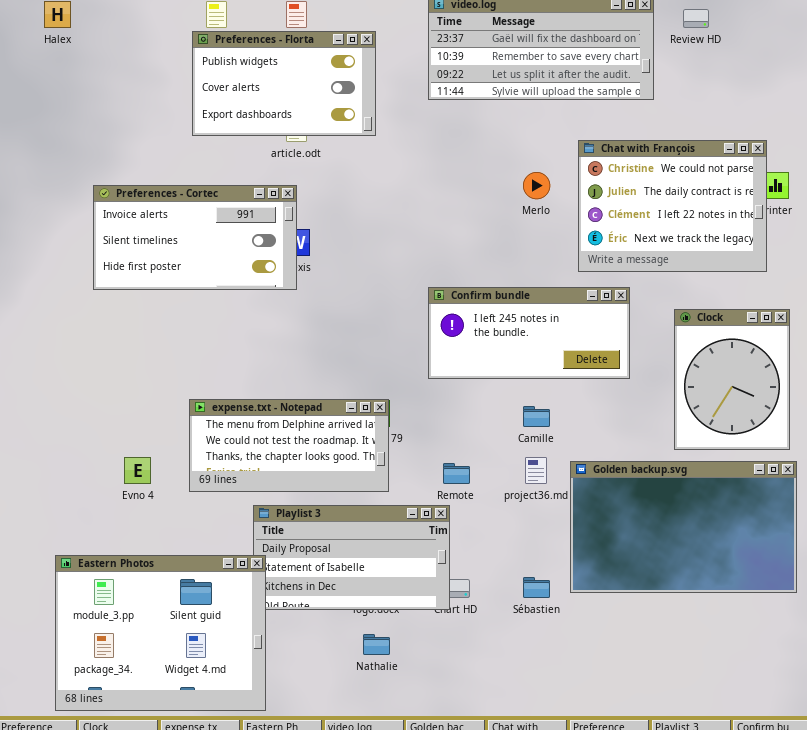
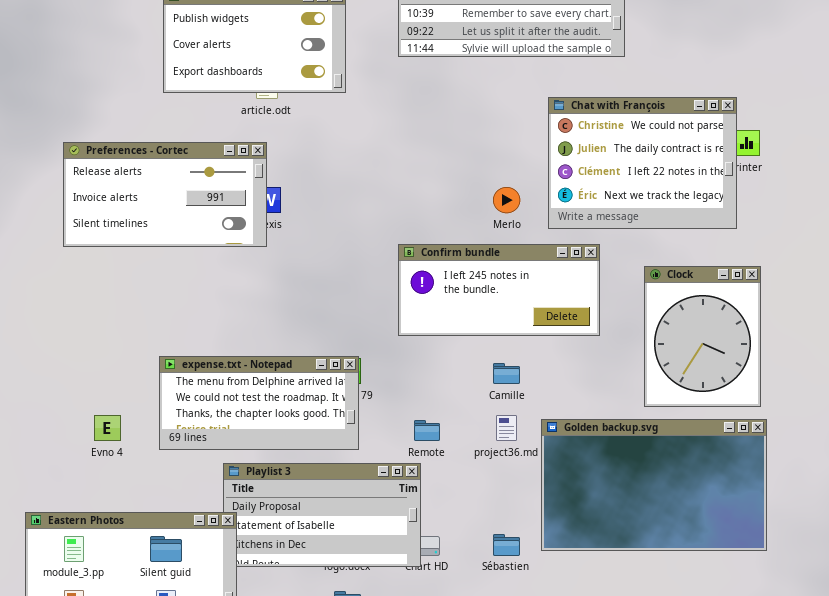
Merlo: [523,172,550,199] -> [493,187,520,213], moved
Preferences - Cortec: [93,185,297,290] -> [63,142,267,247], scrolled up 1 row

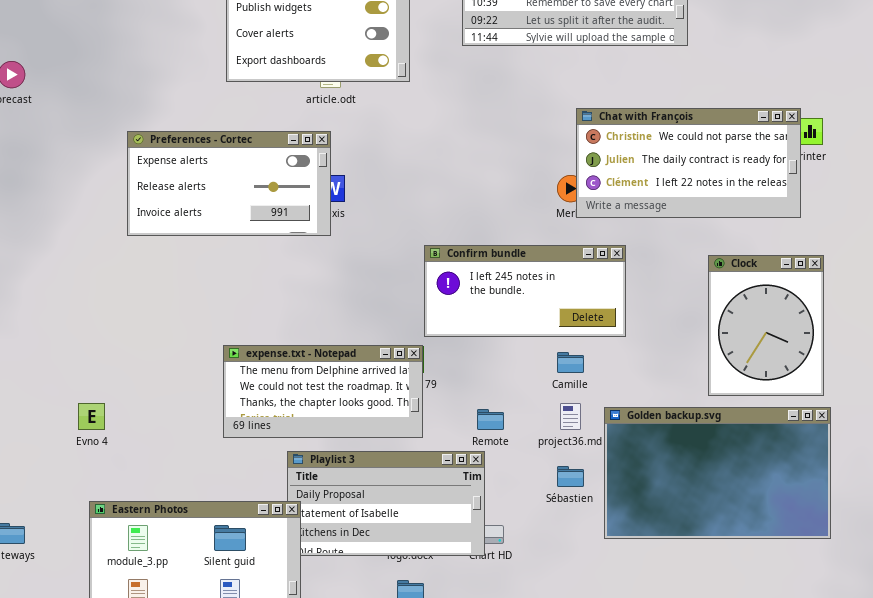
Chat with François: [548,97,737,229] -> [576,108,801,218], resized
Preferences - Cortec: [63,142,267,247] -> [127,131,331,236], scrolled up 1 row
Confirm bundle: [398,244,600,336] -> [424,245,626,337], moved
Evno 4: [94,415,121,441] -> [78,403,105,430], moved
Sébastien: [493,534,520,556] -> [557,466,584,487], moved

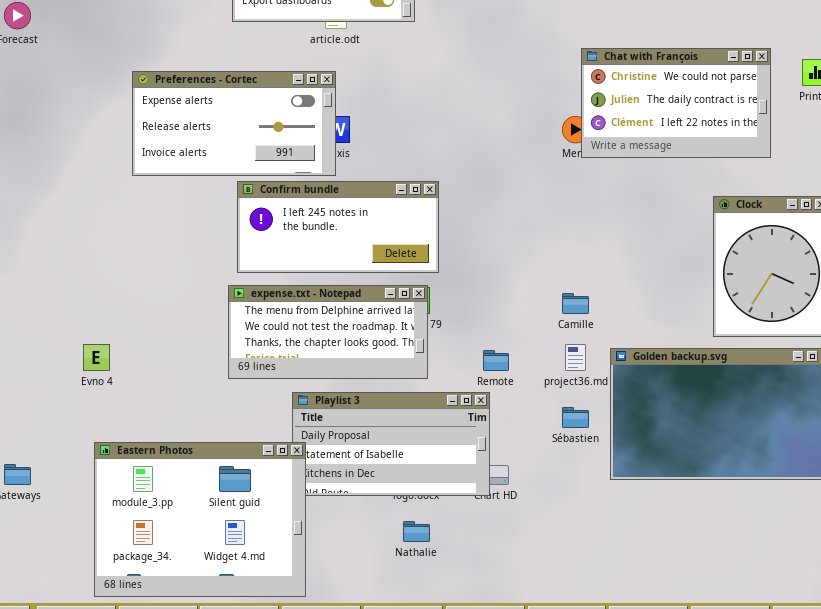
Chat with François: [576,108,801,218] -> [581,48,771,158], resized
Confirm bundle: [424,245,626,337] -> [237,181,439,273], moved

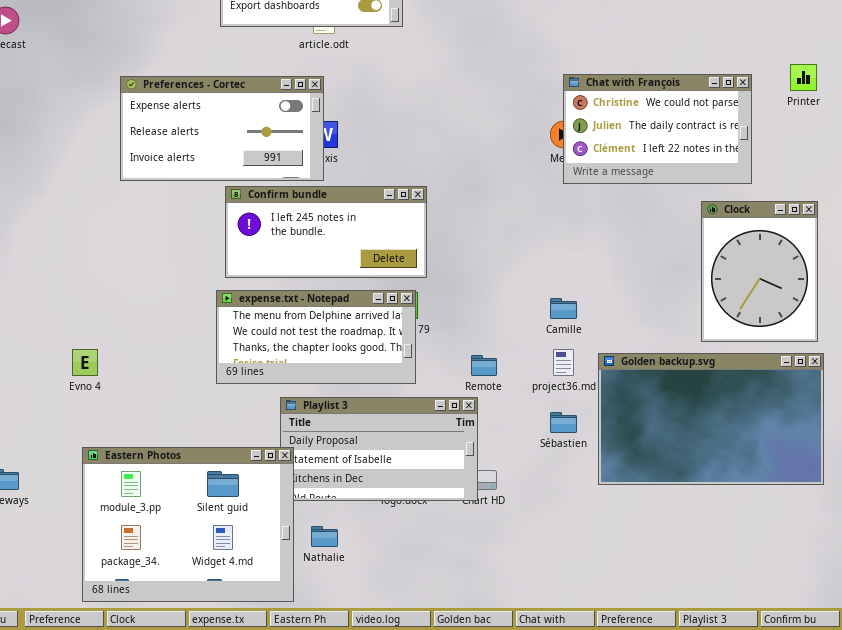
Chat with François: [581,48,771,158] -> [563,74,752,184], moved
Nathalie: [403,521,430,542] -> [311,526,338,547], moved

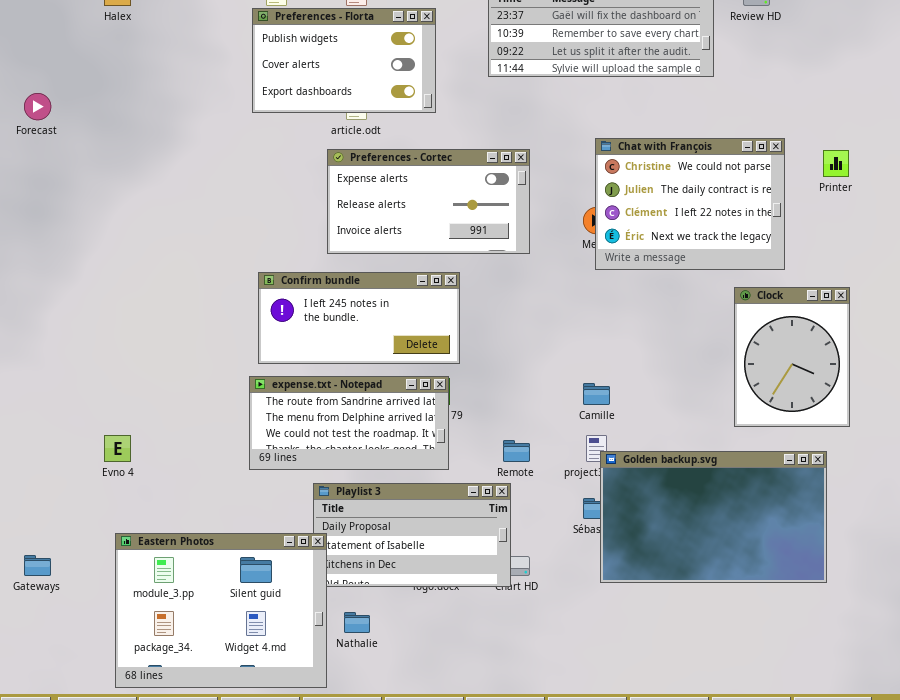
Chat with François: [563,74,752,184] -> [595,138,785,270], resized
Preferences - Cortec: [120,76,324,181] -> [327,149,530,254], moved
expense.txt - Notepad: [216,290,416,384] -> [249,376,449,470], scrolled up 1 row
Golden backup.svg: [598,353,824,485] -> [600,451,827,583], moved

